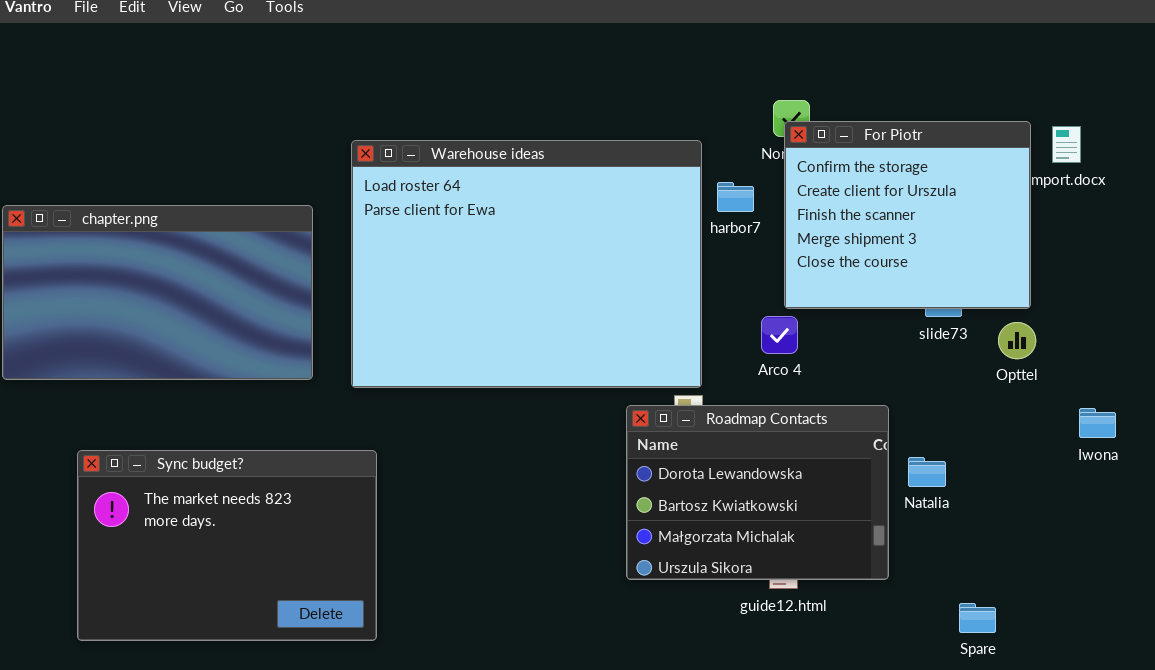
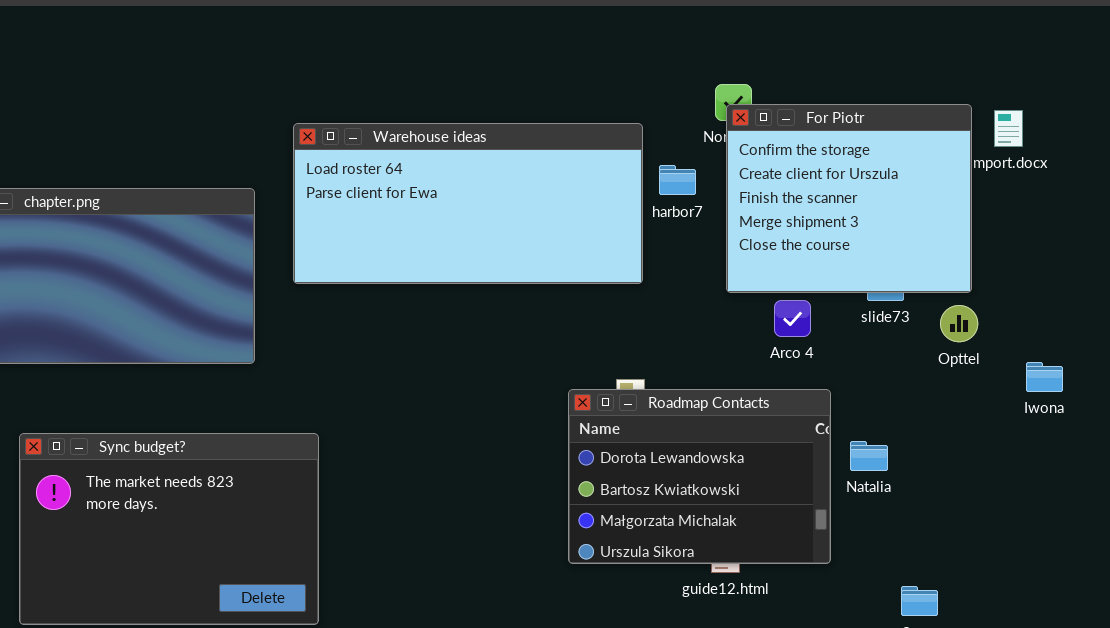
Warehouse ideas: [351,140,702,388] -> [293,123,643,284], resized
Arco 4: [761,316,798,354] -> [774,300,811,337], moved
Iwona: [1079,408,1116,438] -> [1026,362,1063,392], moved

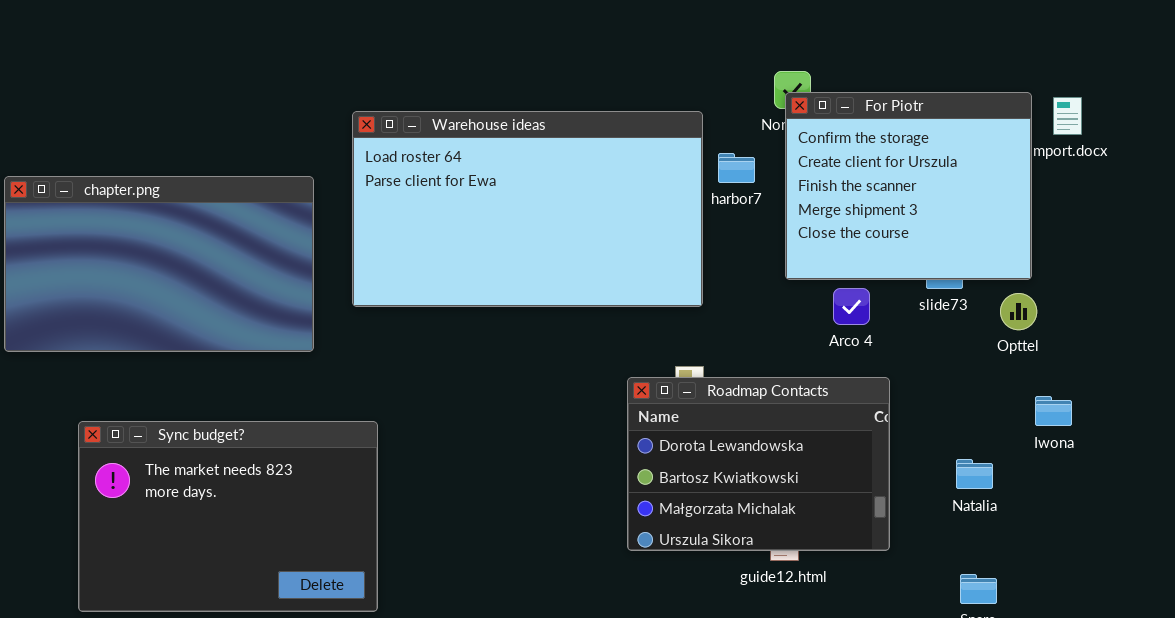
Warehouse ideas: [293,123,643,284] -> [352,111,703,307], resized
Iwona: [1026,362,1063,392] -> [1035,396,1072,426], moved
Natalia: [850,441,888,471] -> [956,459,993,489], moved

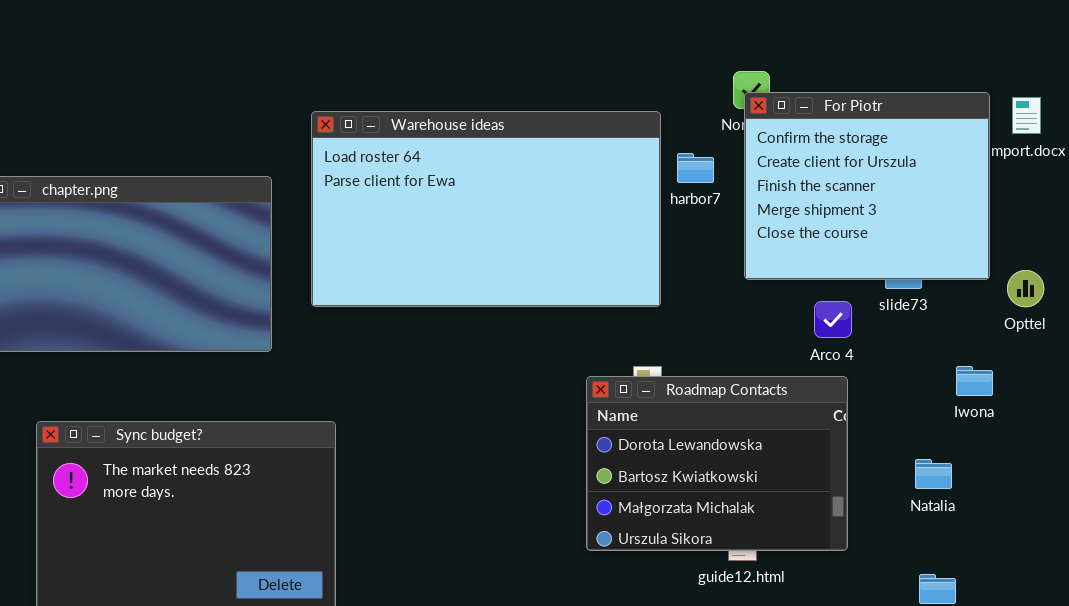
Arco 4: [833,288,870,325] -> [814,301,852,338], moved
Opttel: [1000,293,1037,330] -> [1007,270,1044,307], moved
Iwona: [1035,396,1072,426] -> [956,366,993,396], moved

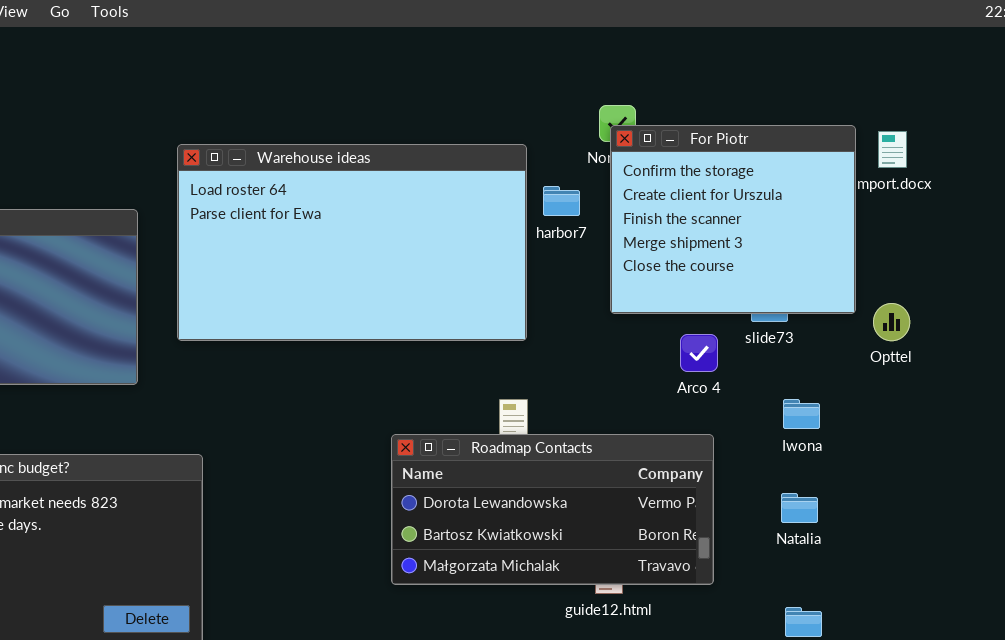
Iwona: [956,366,993,396] -> [783,399,820,429], moved
Roadmap Contacts: [586,376,848,551] -> [391,434,714,585], resized

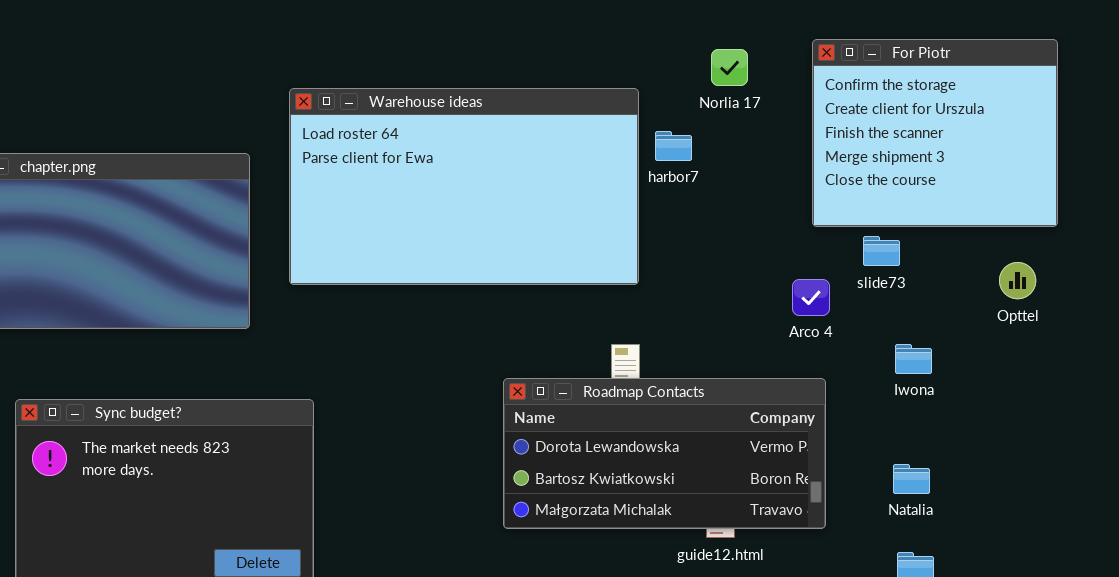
For Piotr: [610,125,856,314] -> [812,39,1058,227], moved
Opttel: [873,303,910,341] -> [999,262,1036,299], moved
Natalia: [781,493,818,523] -> [893,464,930,494], moved

